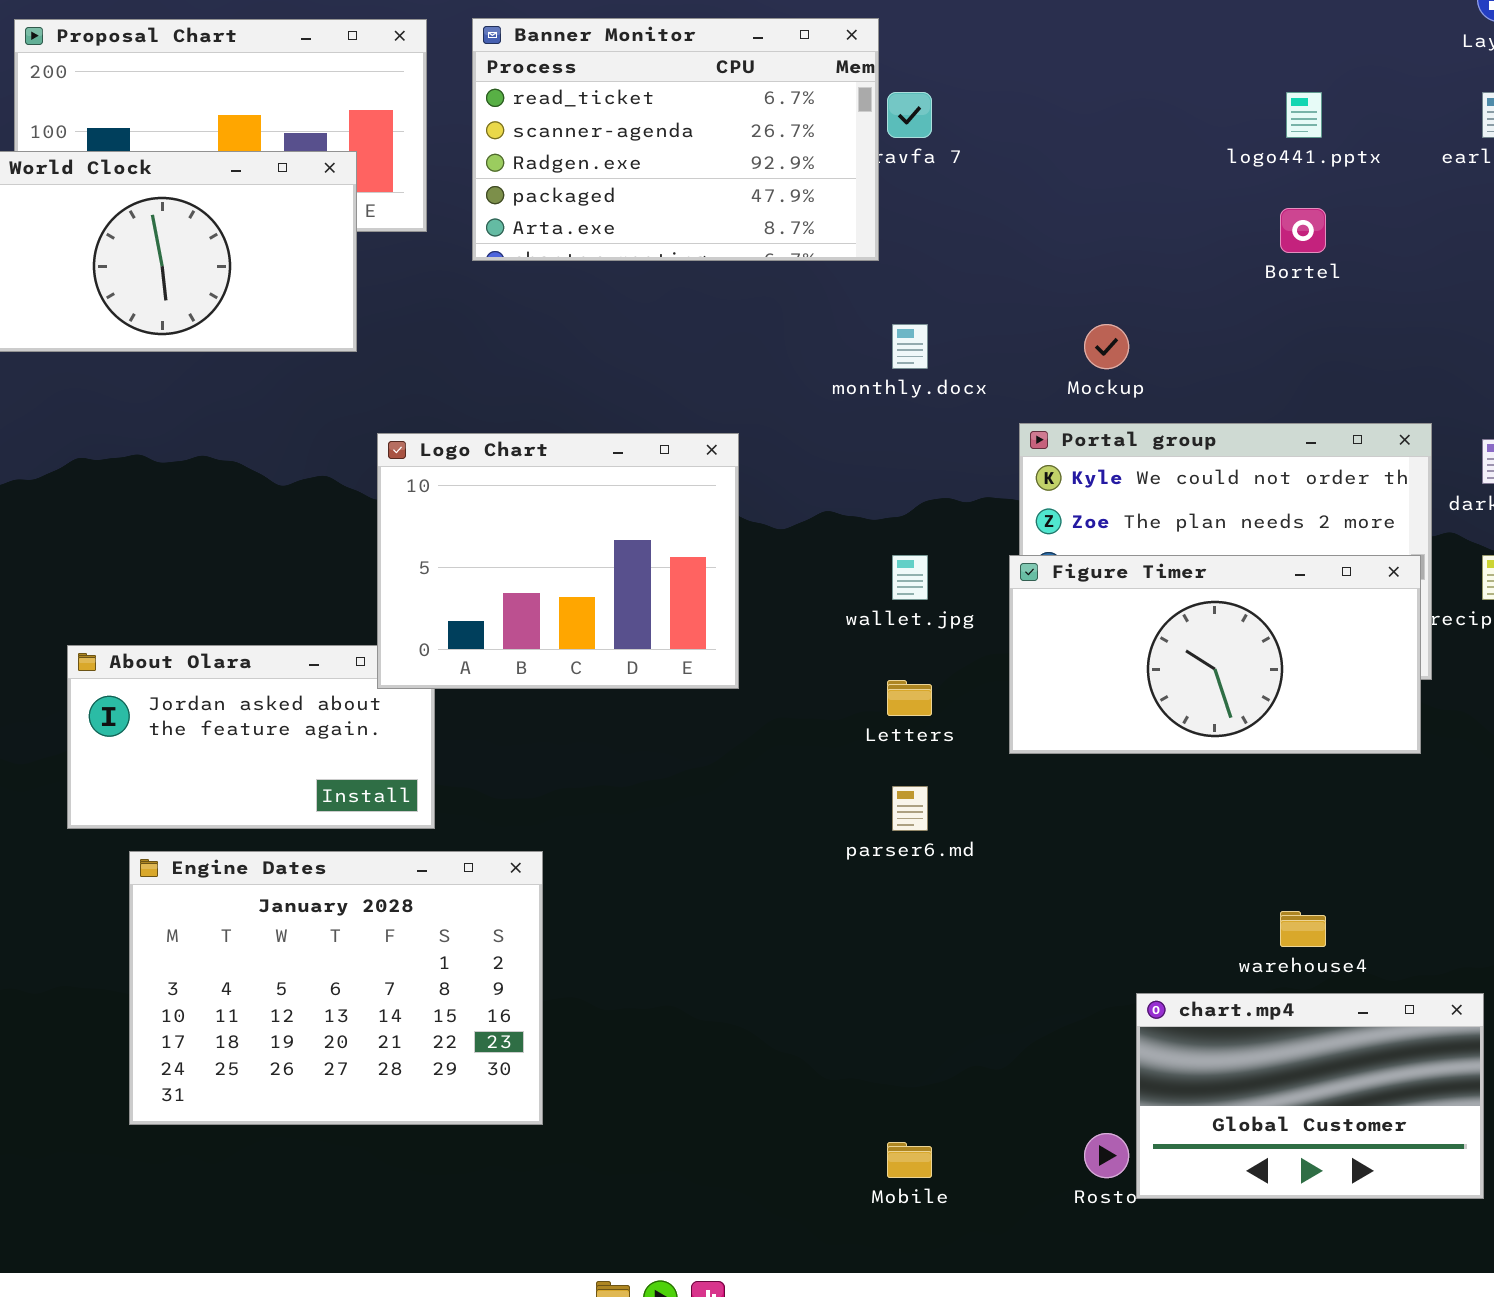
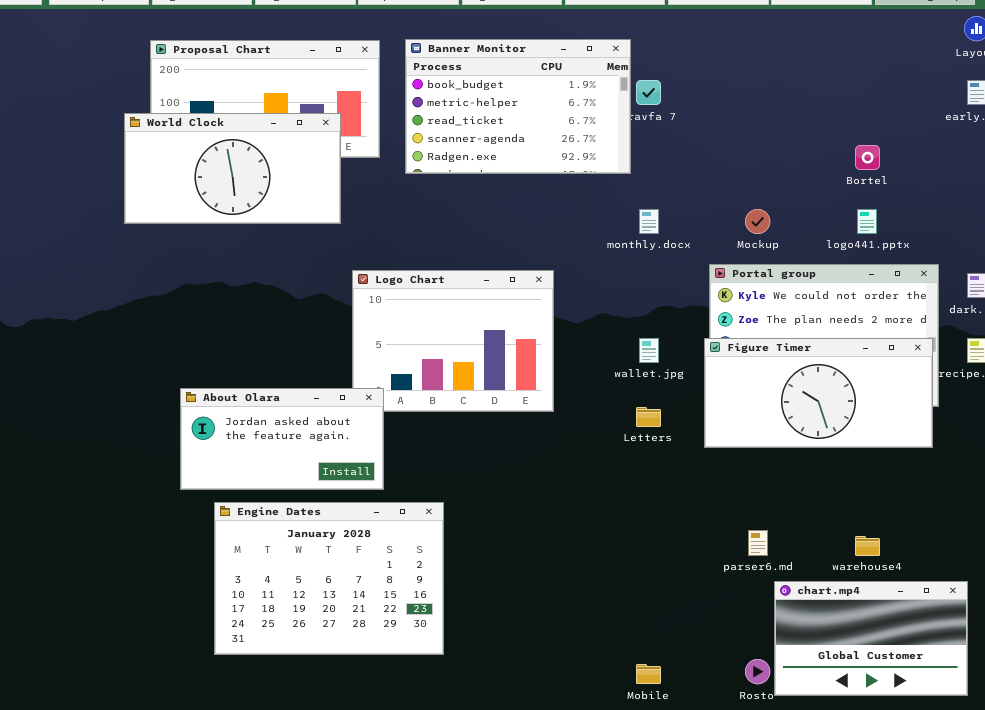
Banner Monitor: [472,18,879,261] -> [405,39,631,174], scrolled up 2 rows
logo441.pptx: [1286,92,1322,138] -> [857,209,877,234], moved
About Olara: [67,645,435,829] -> [180,388,384,490], raised
parser6.md: [892,786,928,831] -> [748,530,768,556], moved

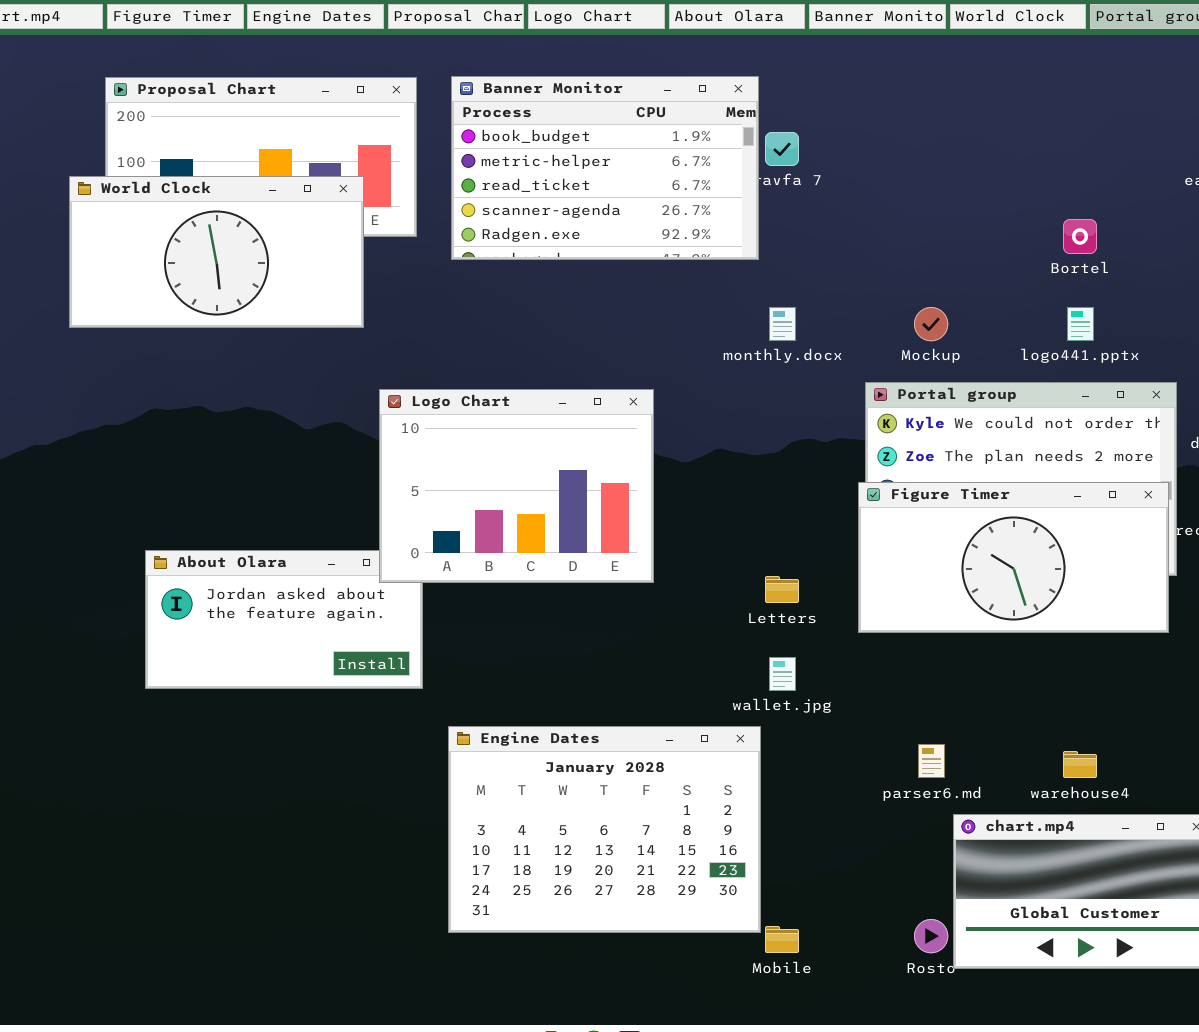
Logo Chart: [352,270,554,412] -> [379,389,654,583], raised
wallet.jpg: [639,338,659,363] -> [769,657,796,691], moved
Engine Dates: [214,502,444,655] -> [448,726,761,933], moved

